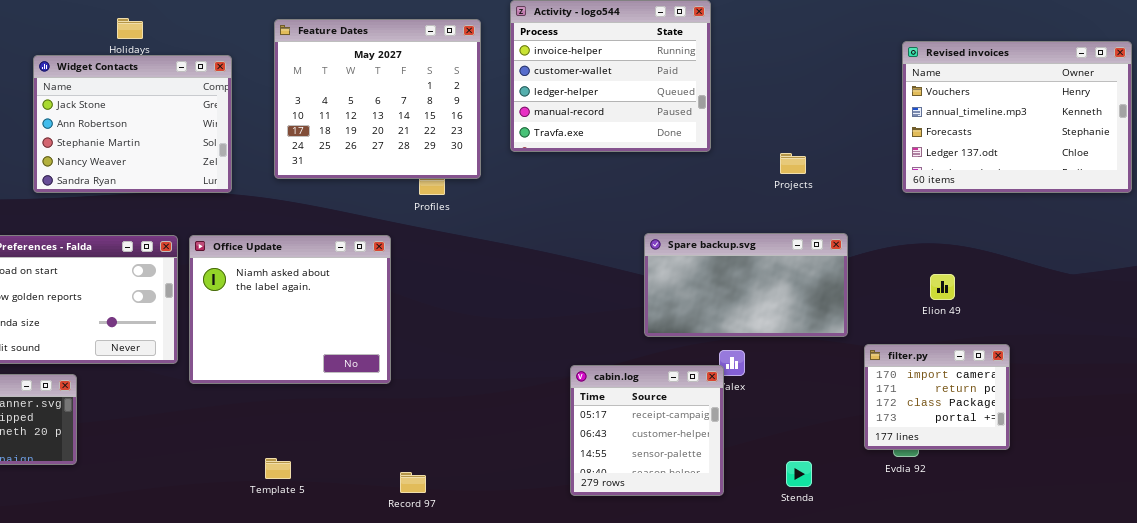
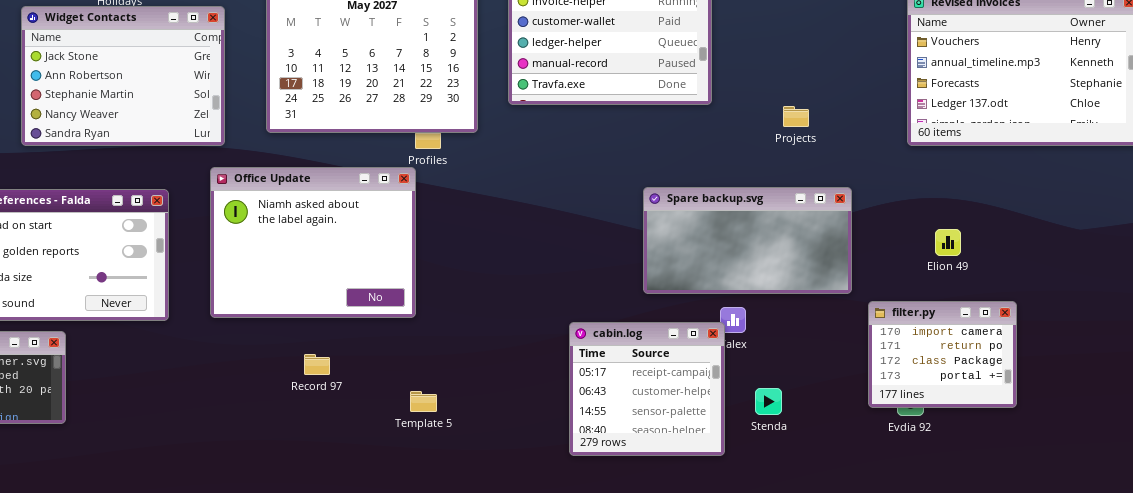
Office Update: [189,235,391,384] -> [210,167,416,318], moved
Template 5: [265,458,291,479] -> [410,391,437,412], moved
Stenda: [786,461,812,487] -> [755,388,782,415], moved
Record 97: [400,472,426,493] -> [304,354,330,375], moved

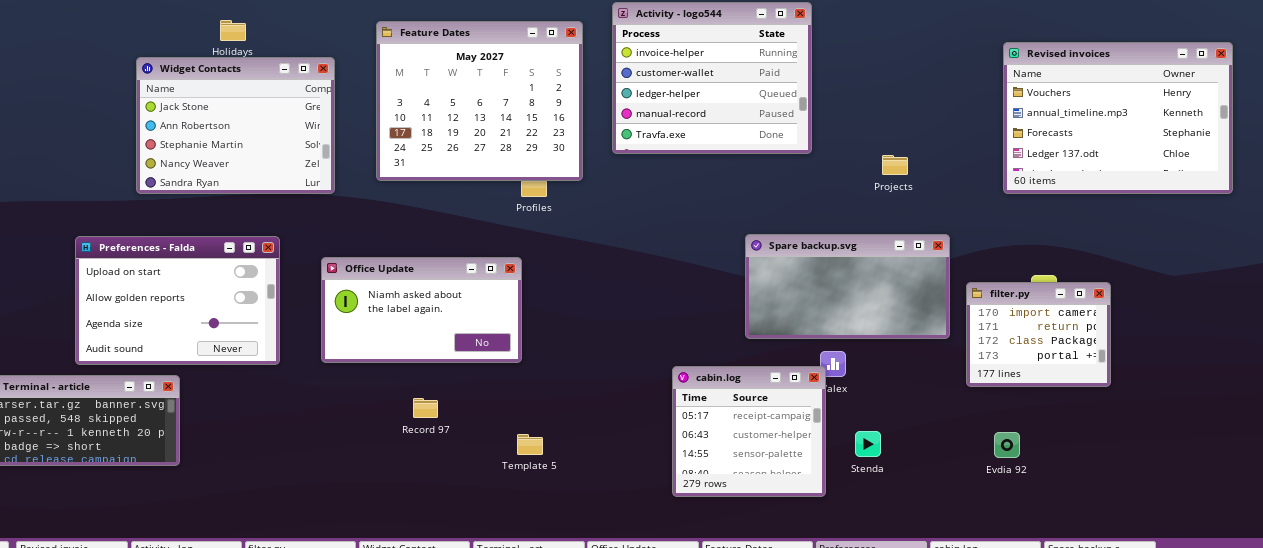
Office Update: [210,167,416,318] -> [321,257,522,363], resized
filter.py: [868,301,1017,408] -> [966,282,1111,387], moved

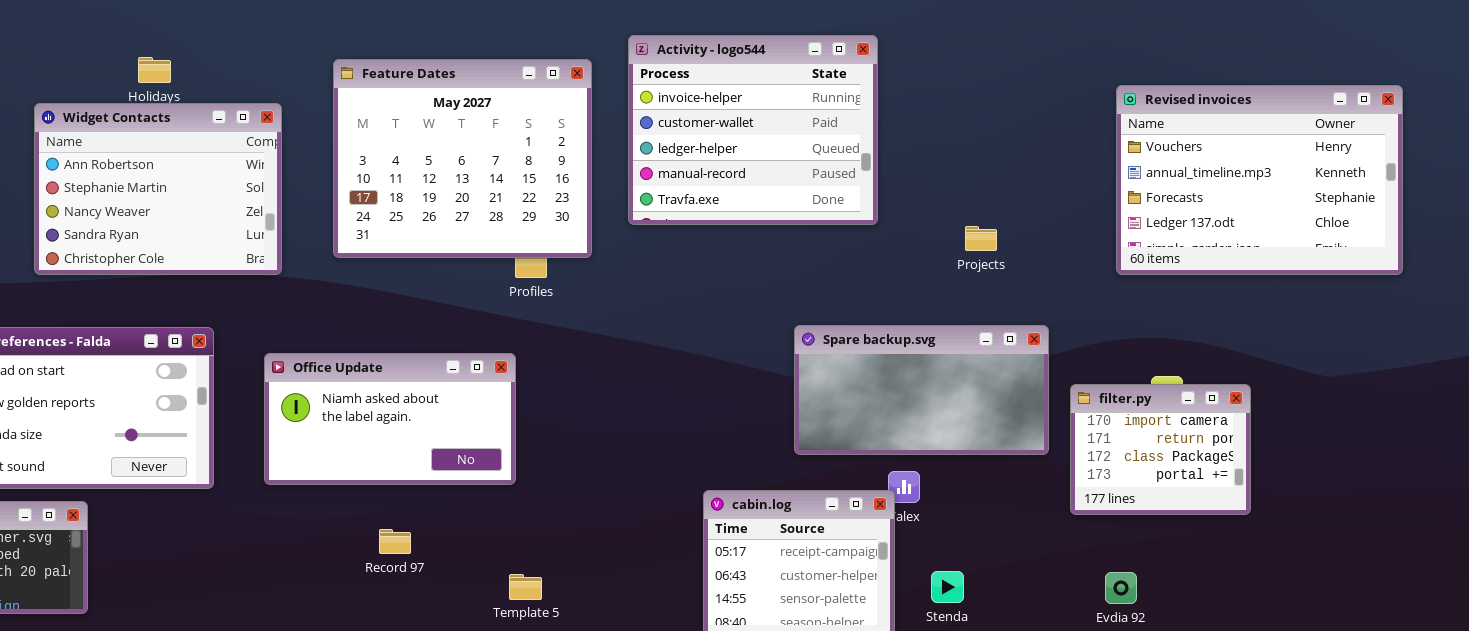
Widget Contacts: [136,57,335,194] -> [34,103,282,275], scrolled down 1 row

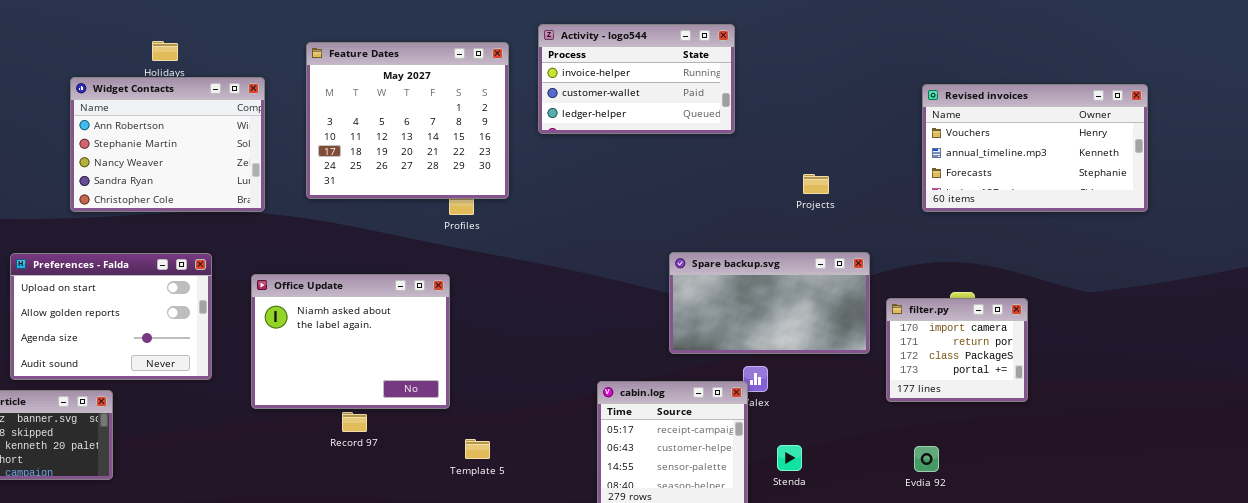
Activity - logo544: [628,35,878,225] -> [538,24,735,134], resized
Revised invoices: [1116,85,1403,275] -> [922,84,1148,212], resized
Office Update: [264,353,516,485] -> [251,274,450,409], resized
Template 5: [509,574,542,600] -> [465,439,490,459], moved

